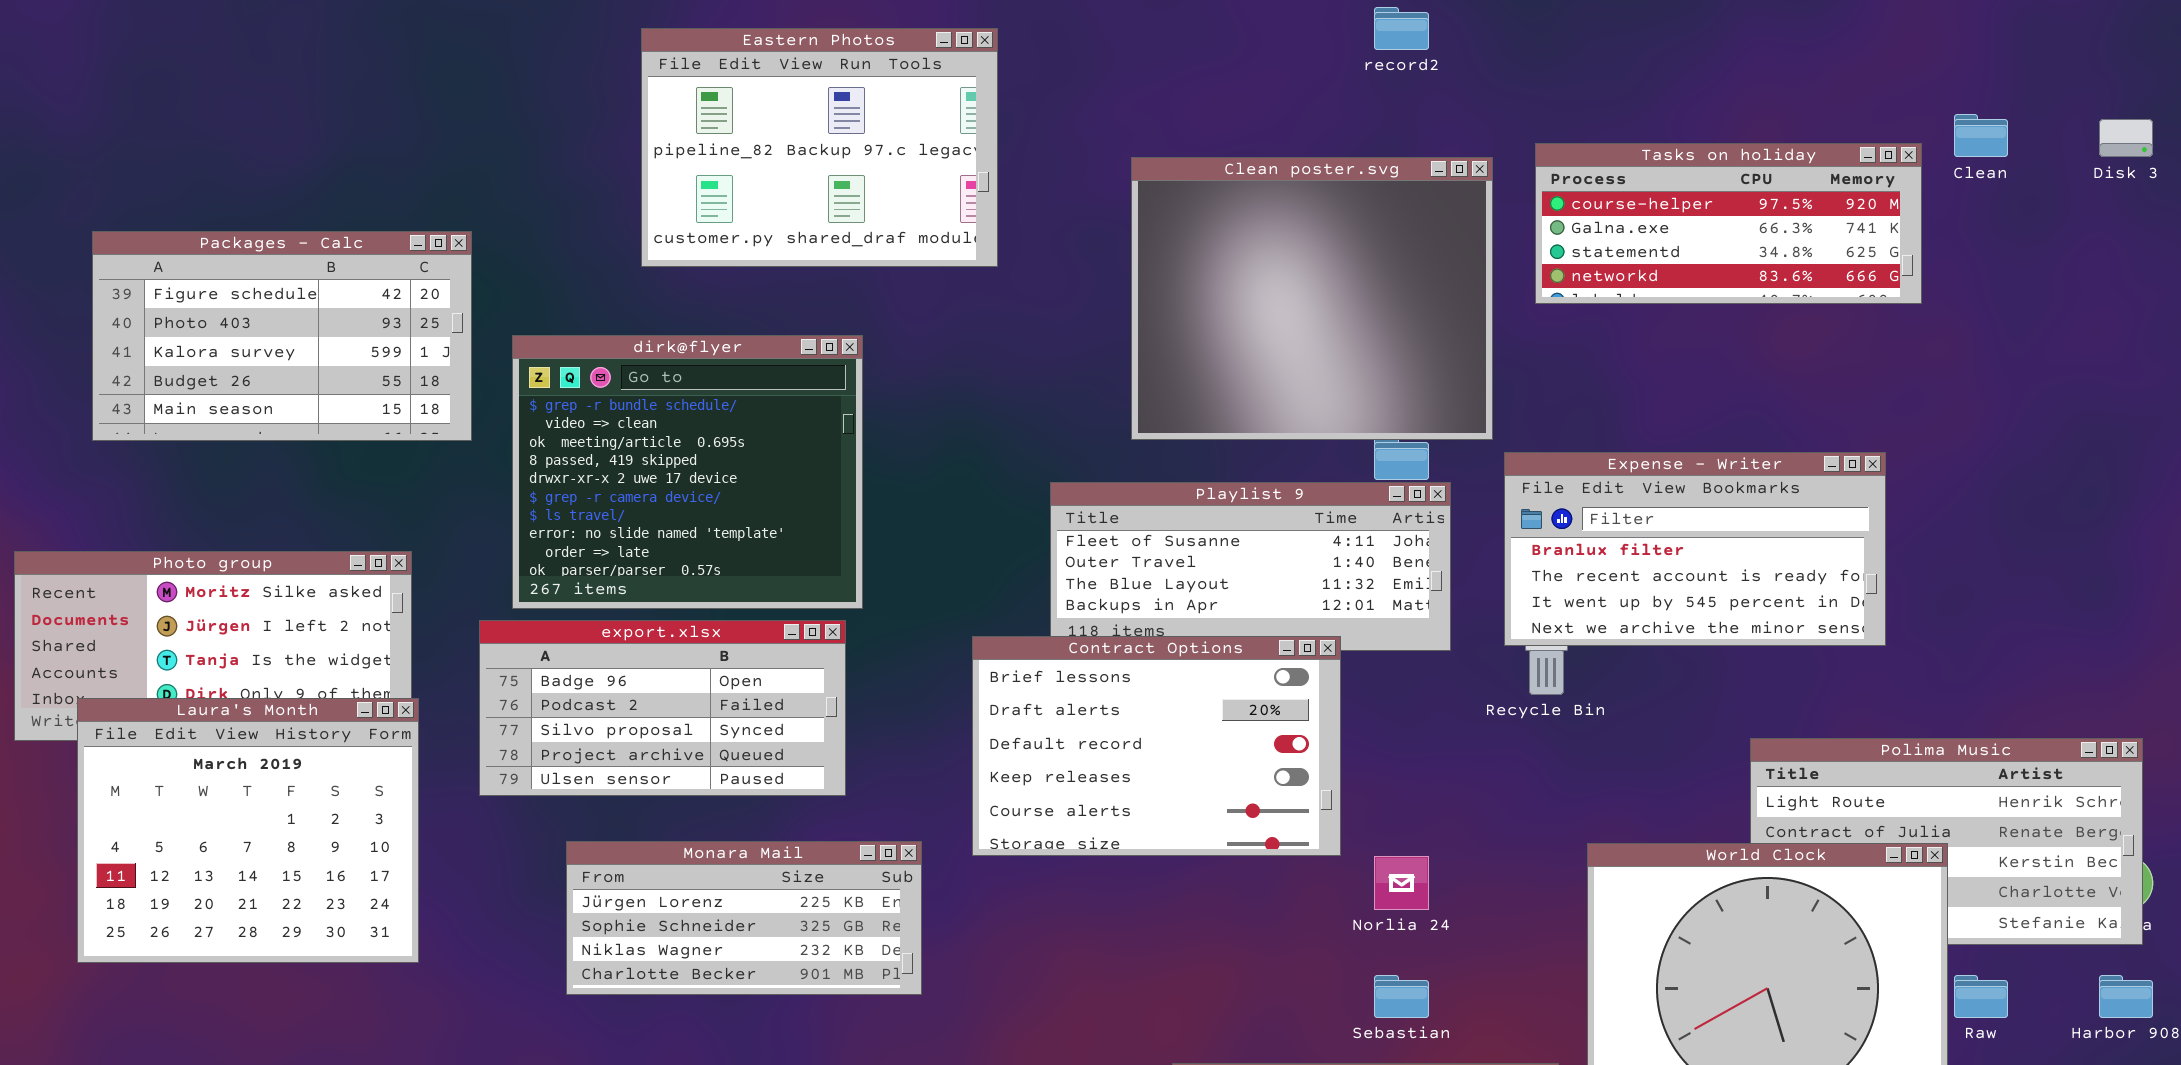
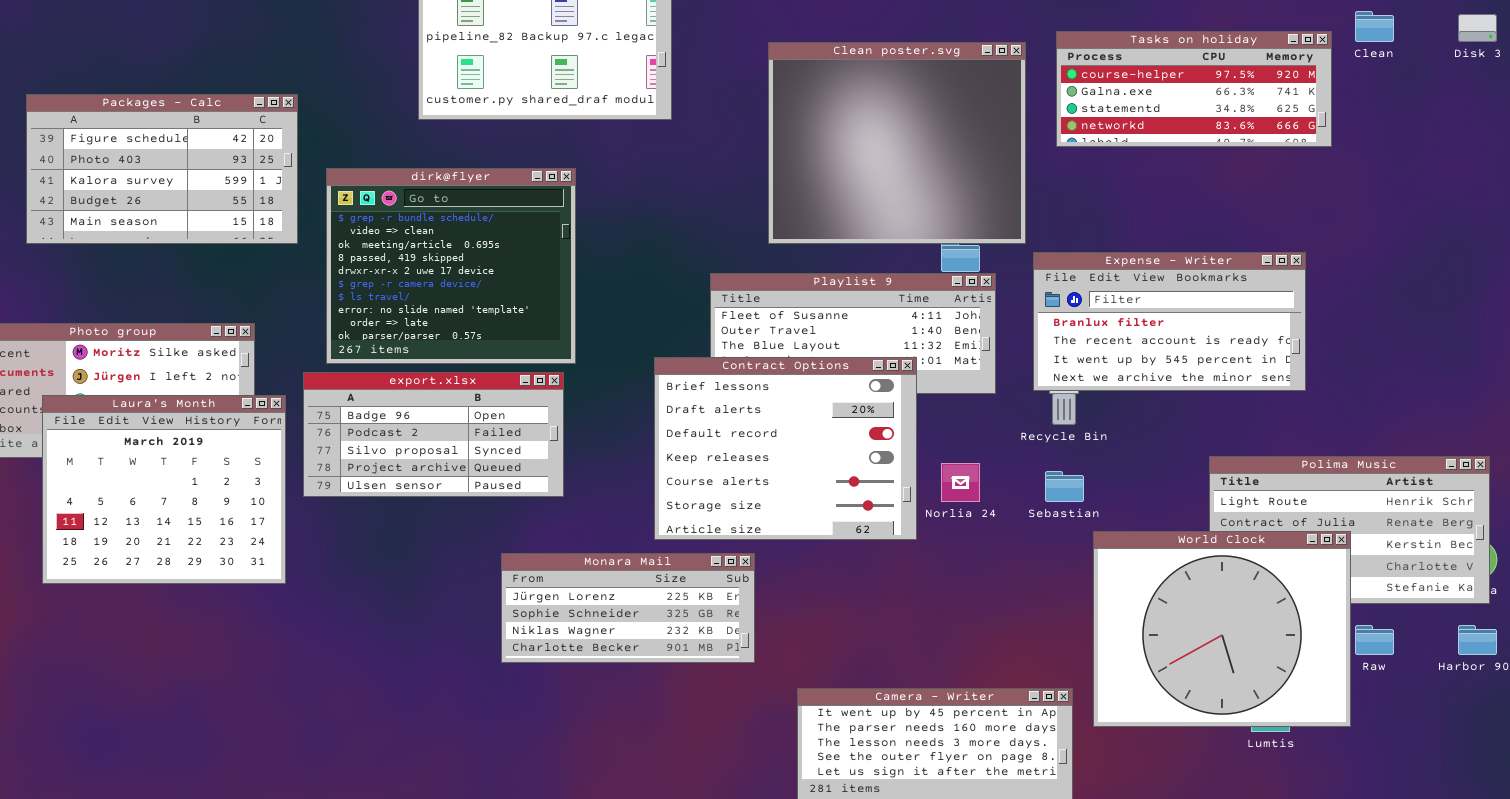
Contract Options: [972,636,1341,856] -> [654,357,917,540], resized
Laura's Month: [77,698,419,963] -> [42,395,286,584], moved
Monara Mail: [566,841,922,995] -> [501,553,755,663], moved
Norlia 24: [1374,856,1429,910] -> [941,463,980,502], moved
Sebastian: [1374,975,1429,1018] -> [1045,471,1084,502], moved

